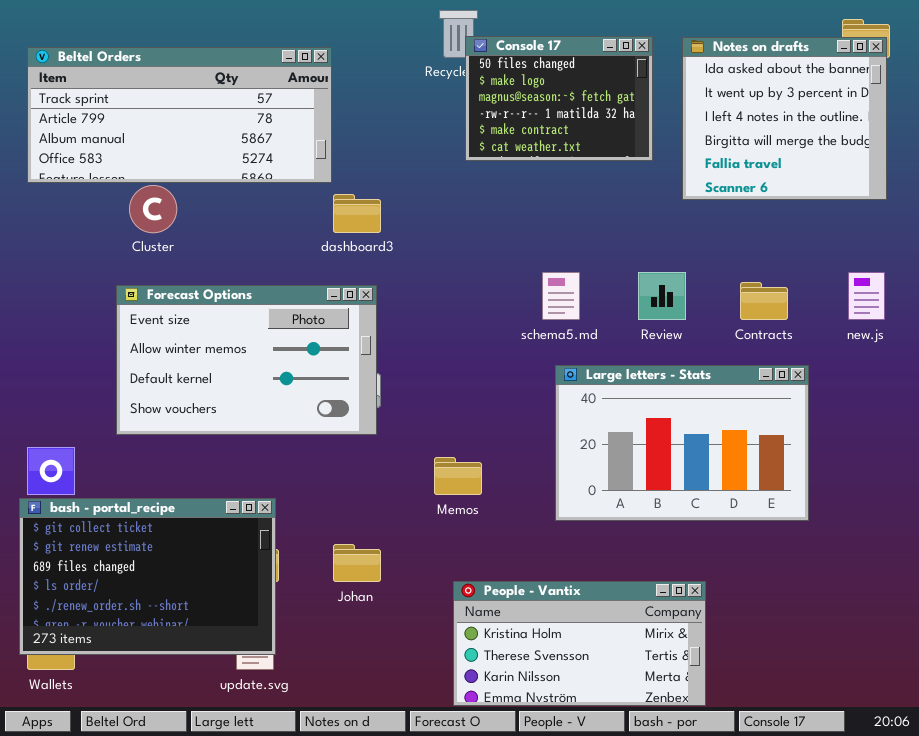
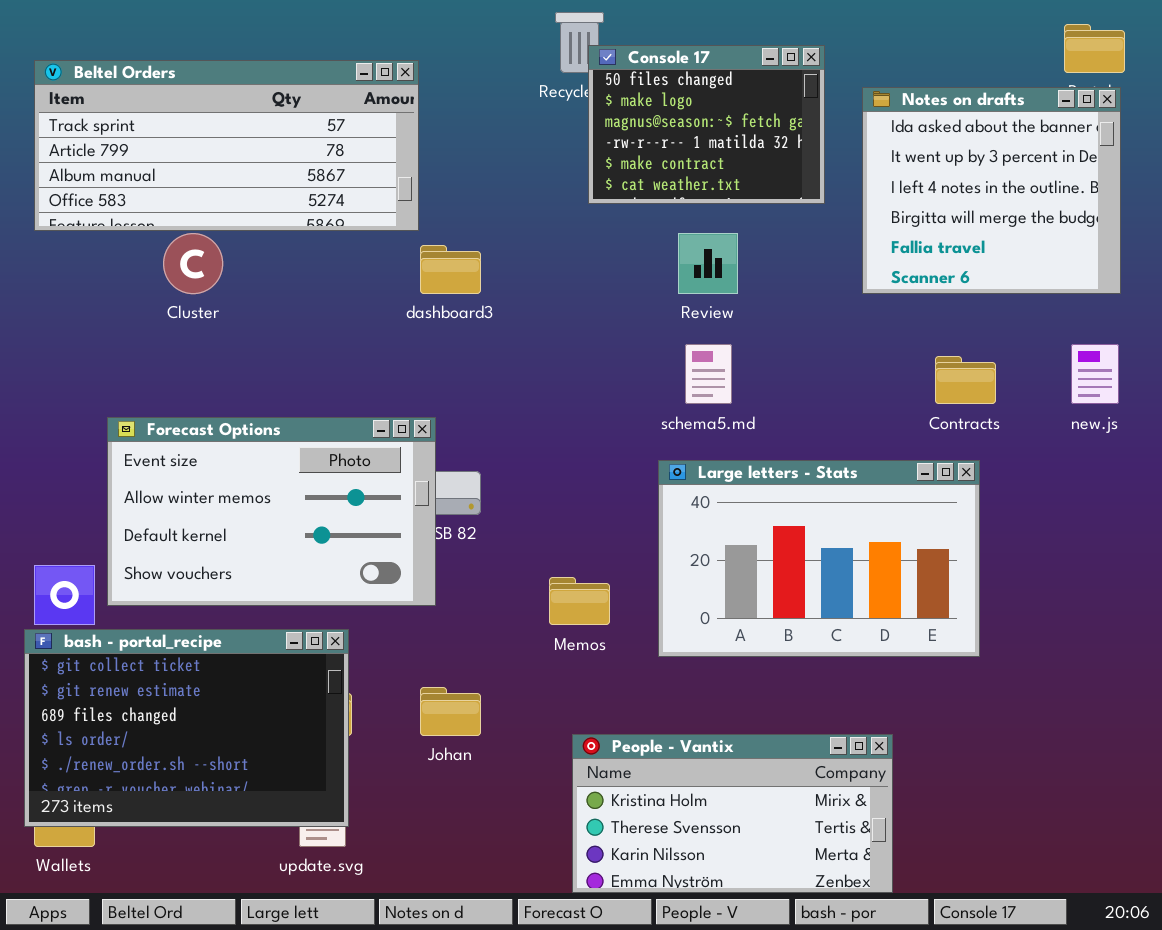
Notes on drafts: [682,37,887,200] -> [862,87,1121,294], moved
Review: [638,272,686,320] -> [678,233,738,294], moved
Forecast Options: [116,285,377,435] -> [107,417,436,606], moved
Large letters - Stats: [555,365,809,521] -> [658,460,980,657], moved

